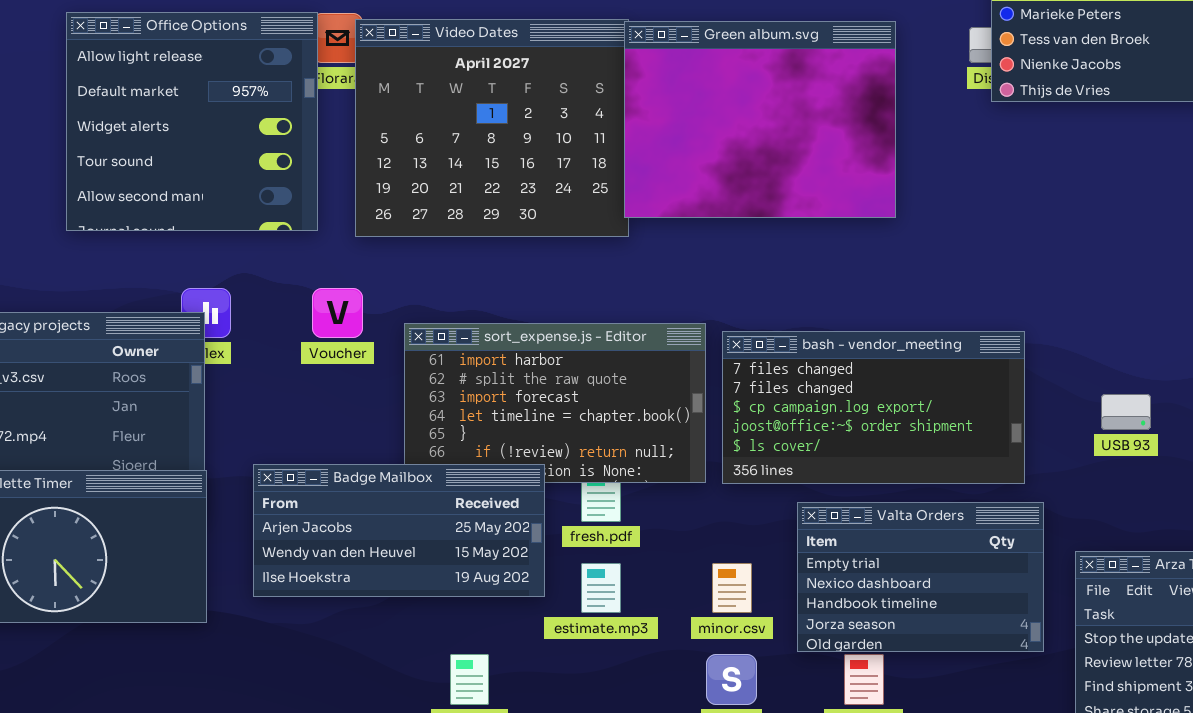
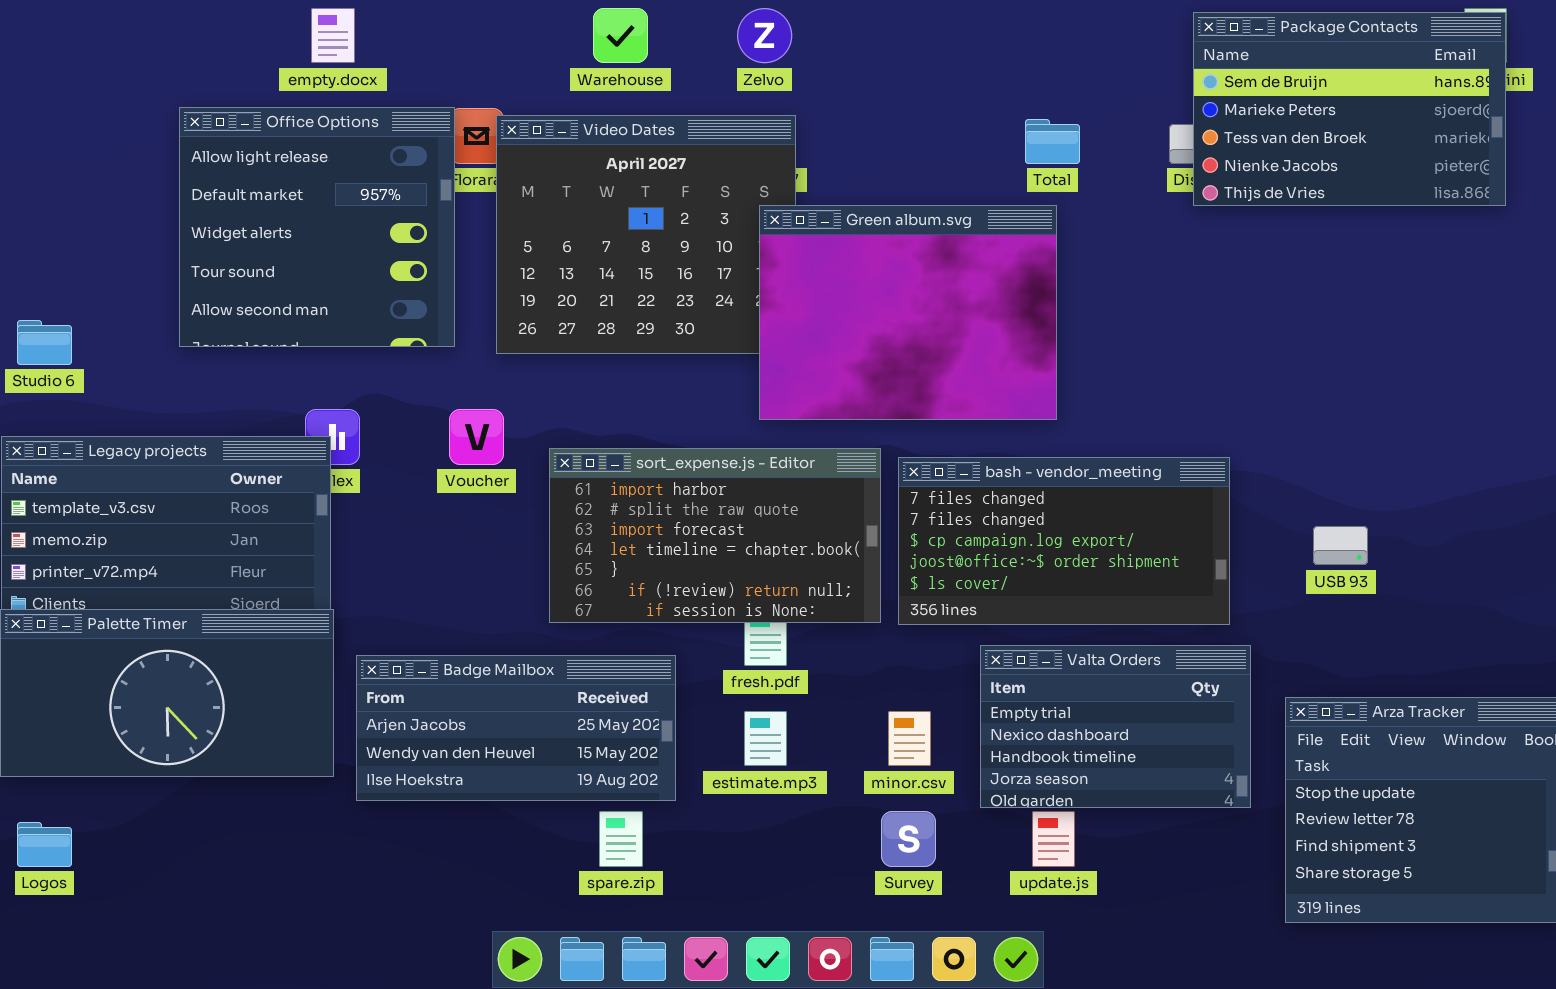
Green album.svg: [624,21,896,218] -> [759,205,1057,420], moved
Badge Mailbox: [253,464,545,597] -> [356,655,676,801], moved

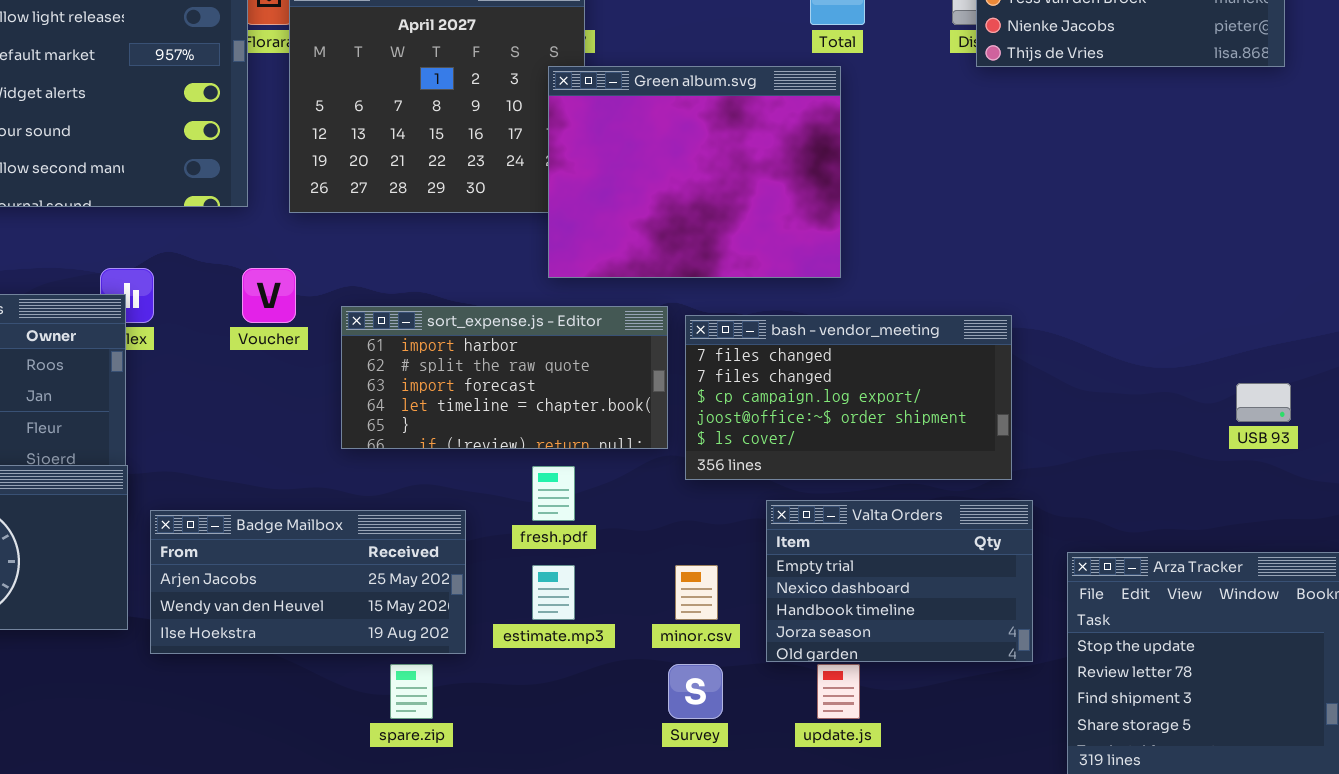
sort_expense.js - Editor: [549,448,881,623] -> [341,306,668,449], resized
USB 93: [1313,526,1368,565] -> [1236,383,1291,422], moved

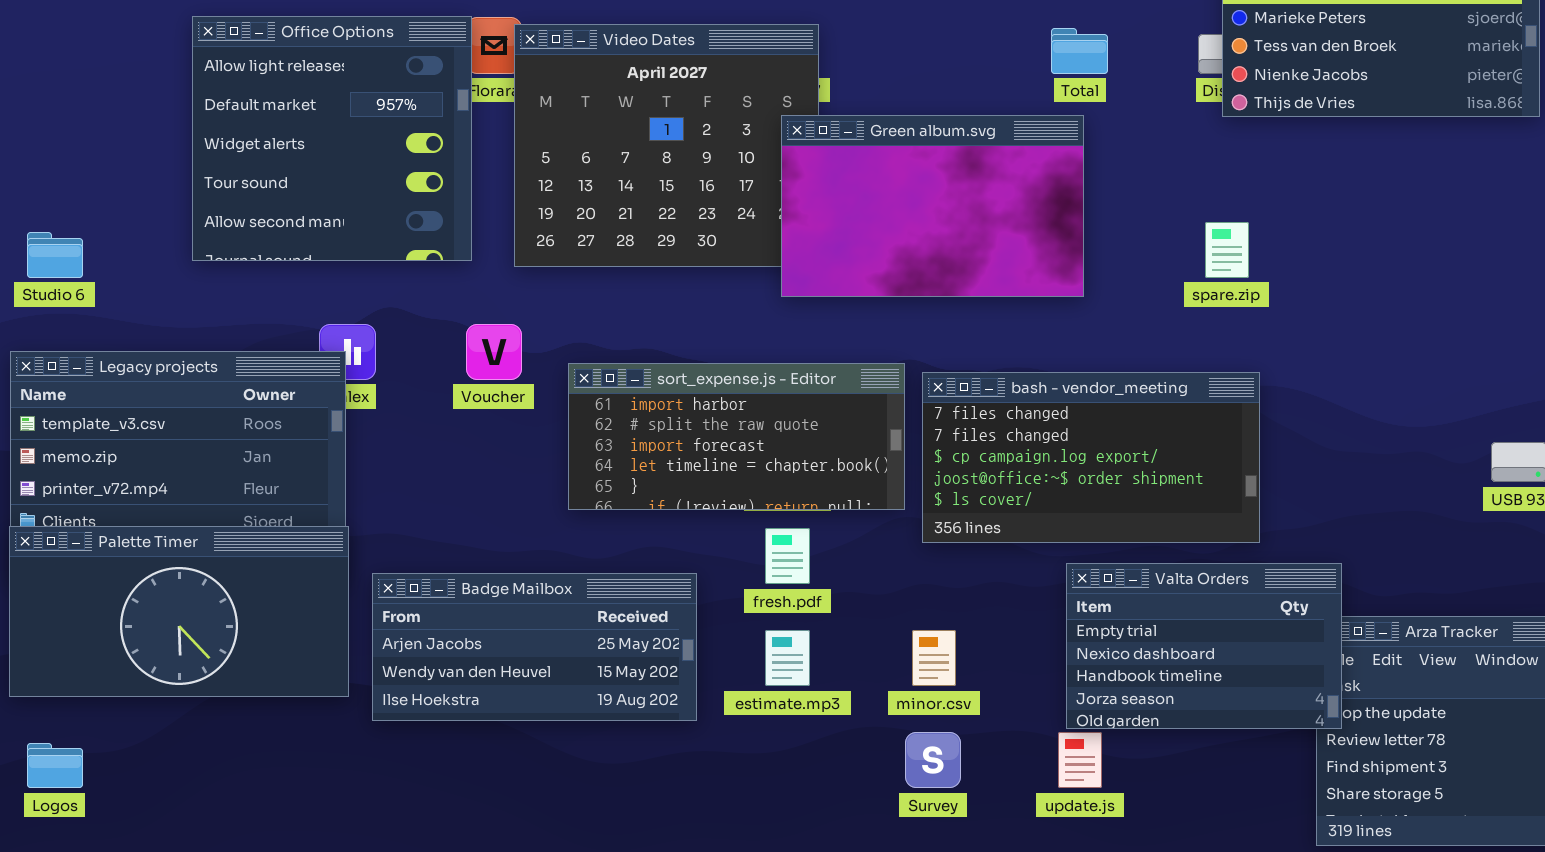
Green album.svg: [548,66,841,278] -> [781,115,1084,297], resized
Valta Orders: [766,500,1033,662] -> [1066,563,1342,729], moved
spare.zip: [390,664,433,719] -> [1205,222,1249,278], moved

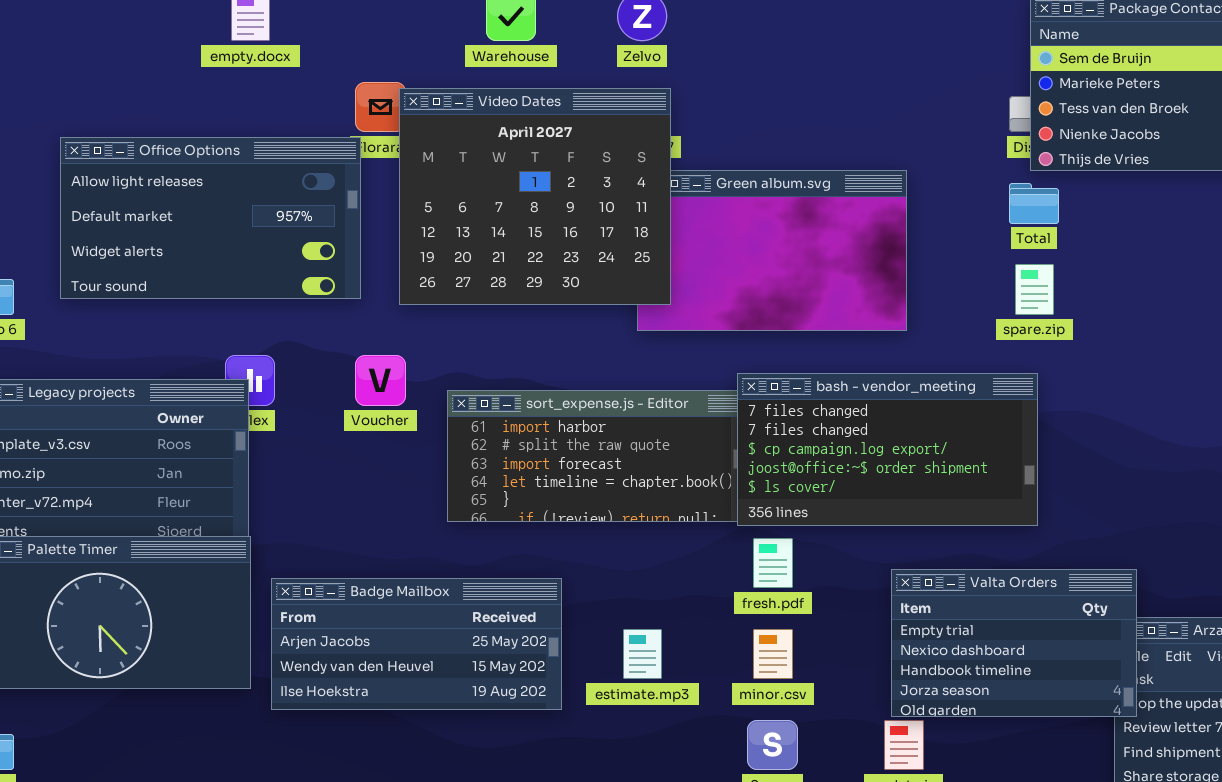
Office Options: [192,16,472,261] -> [60,137,361,299], resized
Video Dates: [514,24,819,267] -> [399,88,671,305], raised
Total: [1051,28,1108,74] -> [1009,183,1059,224], moved
bash - vendor_meeting: [922,372,1260,543] -> [737,373,1038,526], moved
fresh.pdf: [765,528,810,584] -> [753,538,793,588], moved

